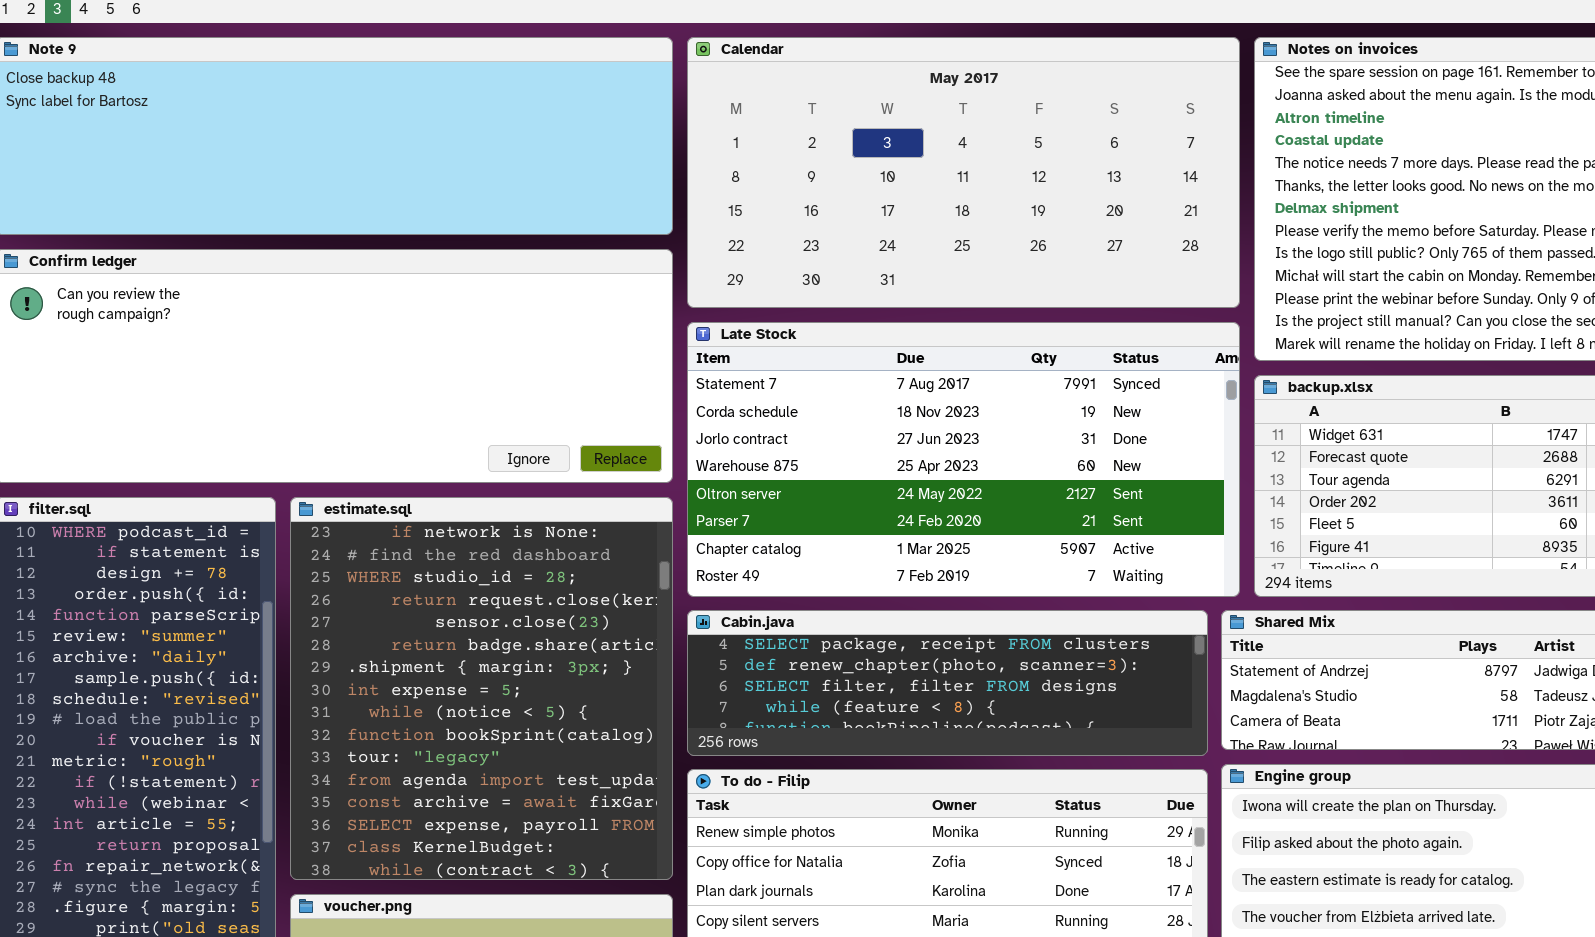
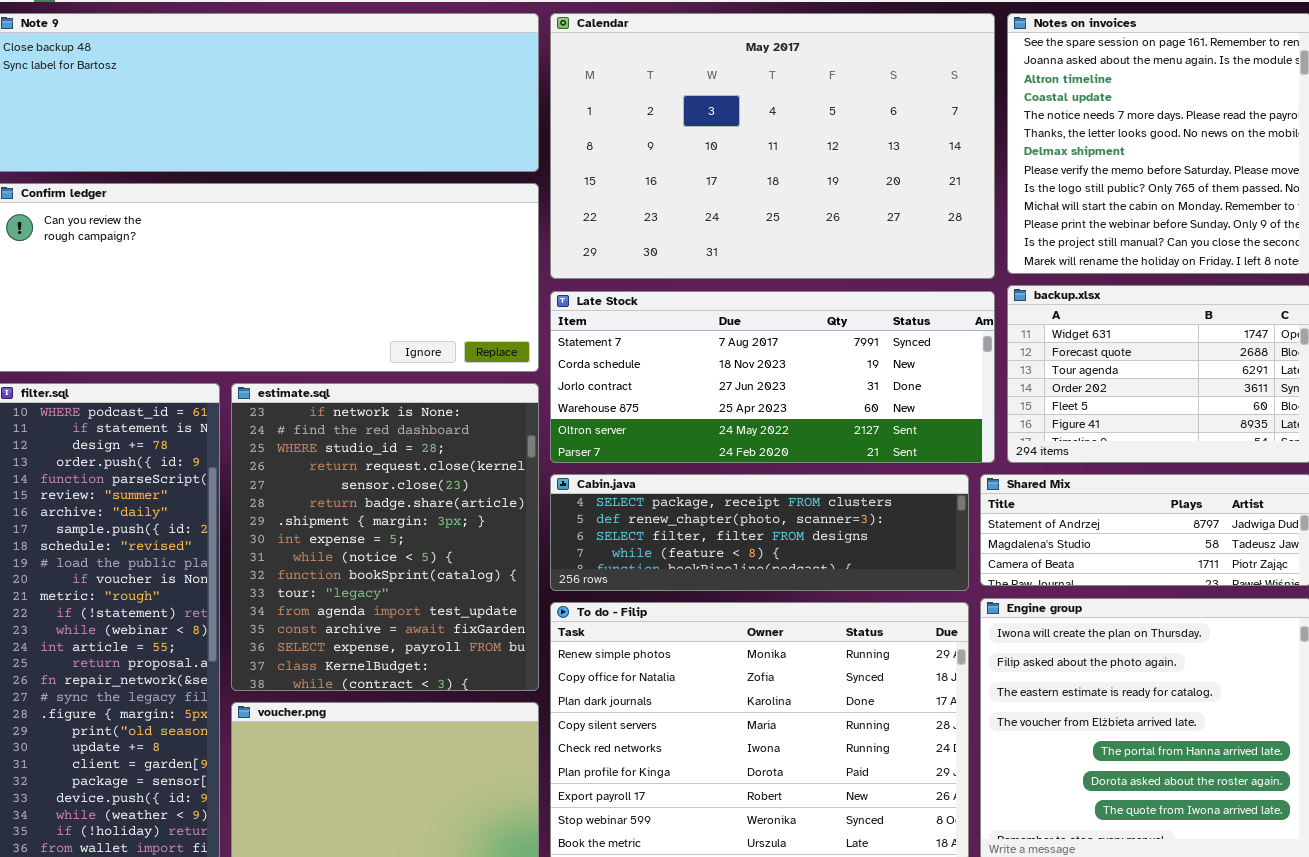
Calendar: [687,37,1240,308] -> [550,13,995,279], resized
Late Stock: [687,322,1240,597] -> [550,291,995,463], resized

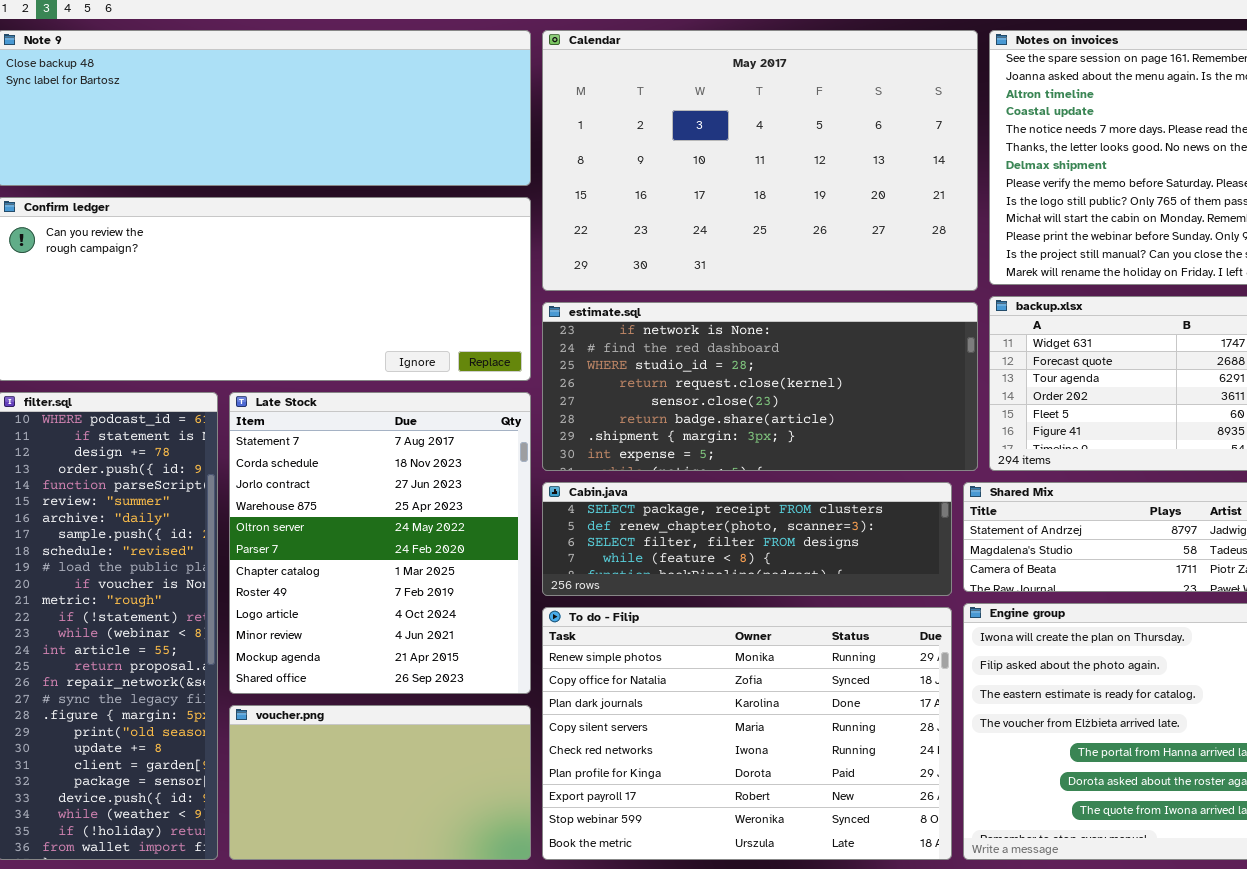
Late Stock: [550,291,995,463] -> [229,392,531,694], moved, resized
estimate.sql: [231,383,539,691] -> [542,302,978,471], moved, resized

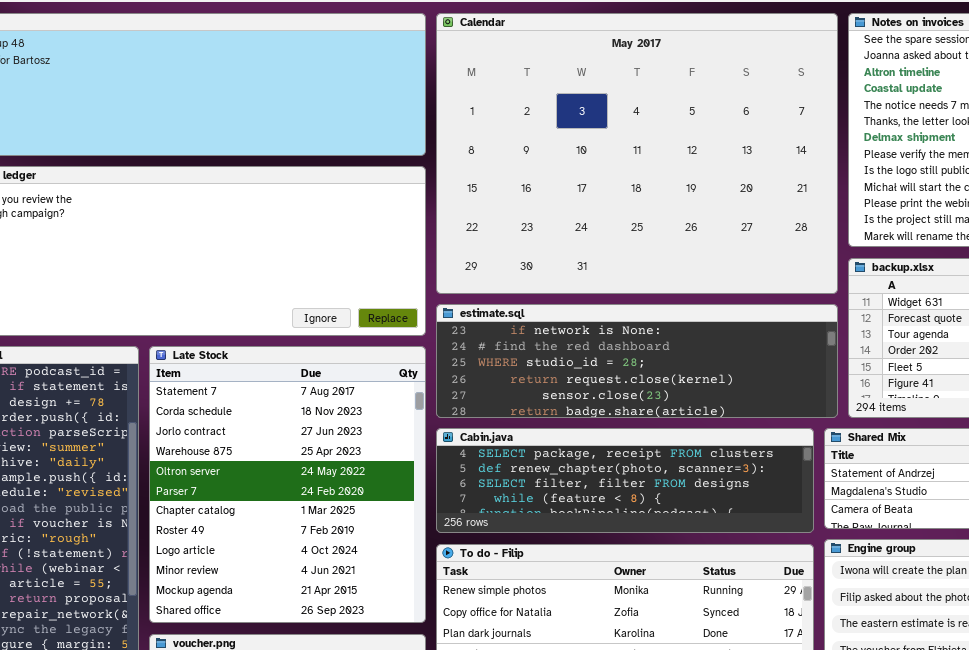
Calendar: [542,30,978,291] -> [436,13,838,294], resized
estimate.sql: [542,302,978,471] -> [436,304,838,418], resized

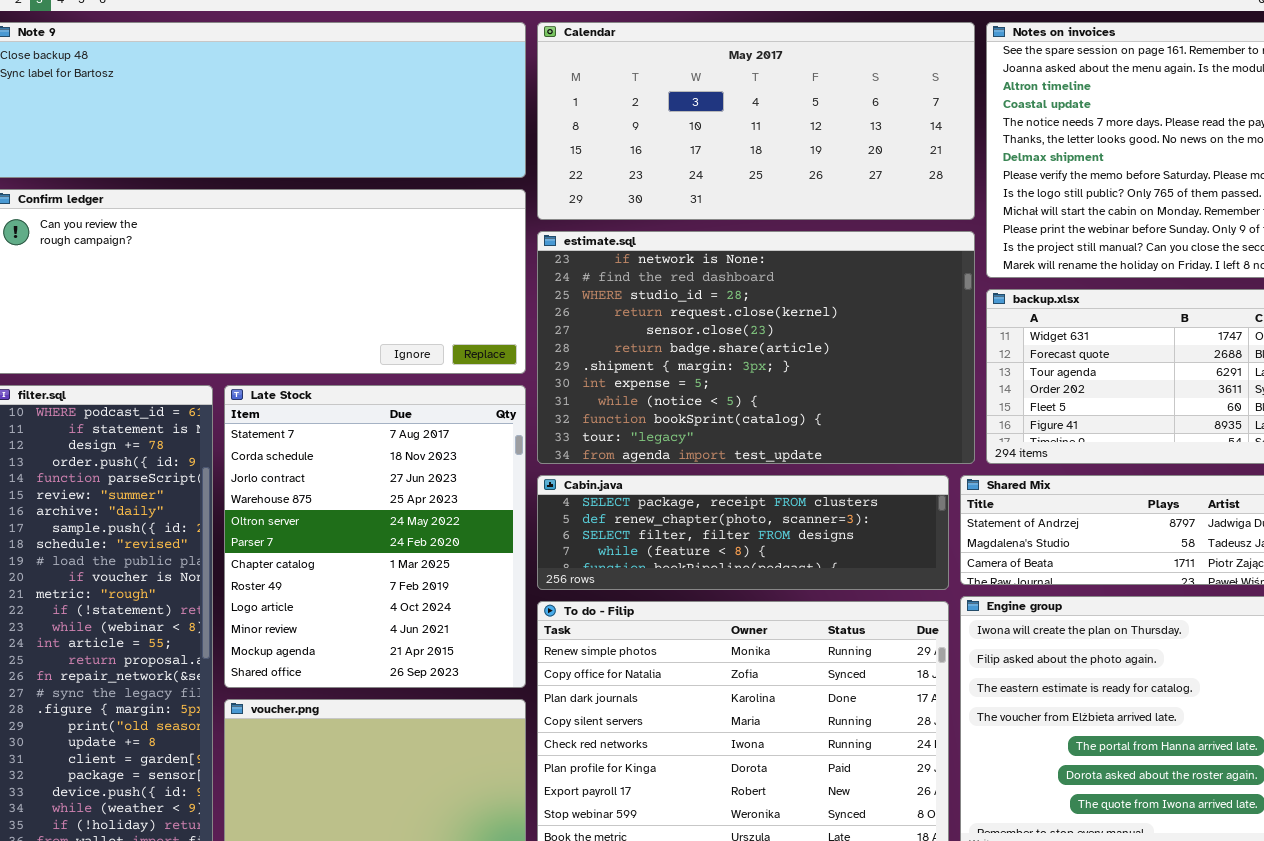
Calendar: [436,13,838,294] -> [537,22,975,220], resized
estimate.sql: [436,304,838,418] -> [537,231,975,464], resized

